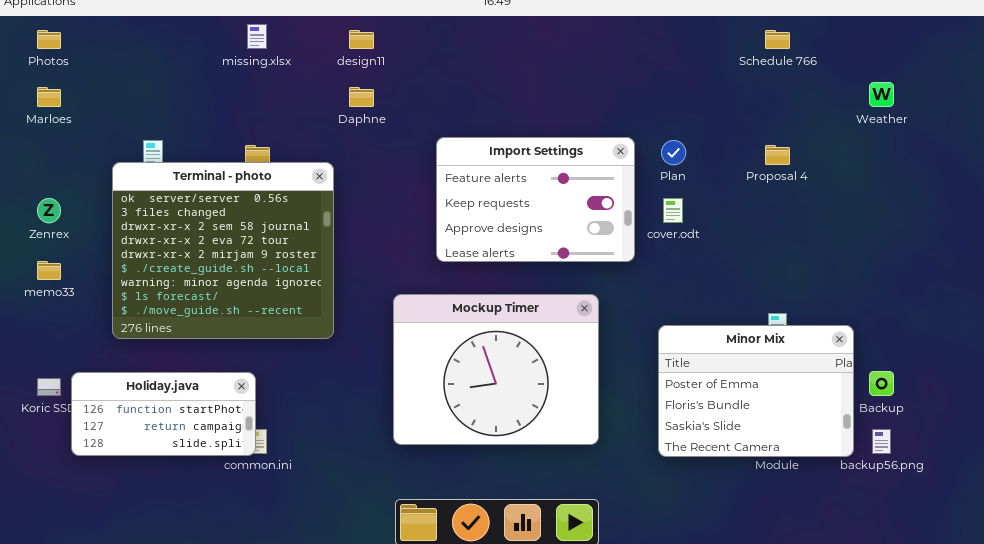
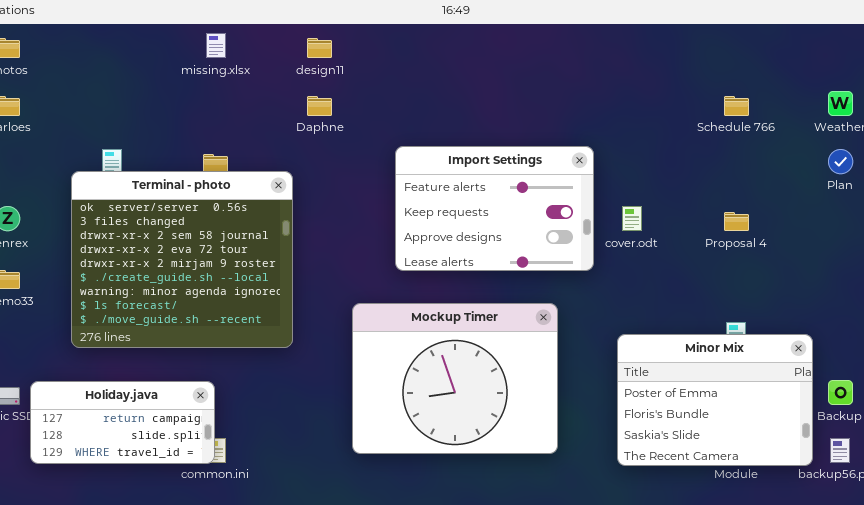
Schedule 766: [765,30,790,49] -> [724,96,749,116], moved
Plan: [661,140,686,165] -> [828,149,853,174], moved
Proposal 4: [765,145,790,165] -> [724,212,749,231], moved
Holiday.java: [71,372,256,456] -> [30,381,215,464], scrolled down 1 row

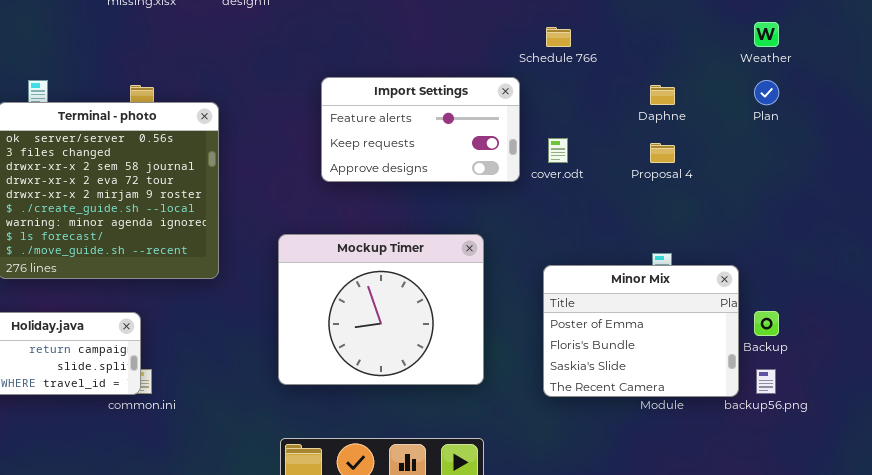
Daphne: [307,96,332,116] -> [650,85,675,105], moved
Schedule 766: [724,96,749,116] -> [546,27,571,47], moved
Import Settings: [395,146,594,271] -> [321,77,520,182], resized

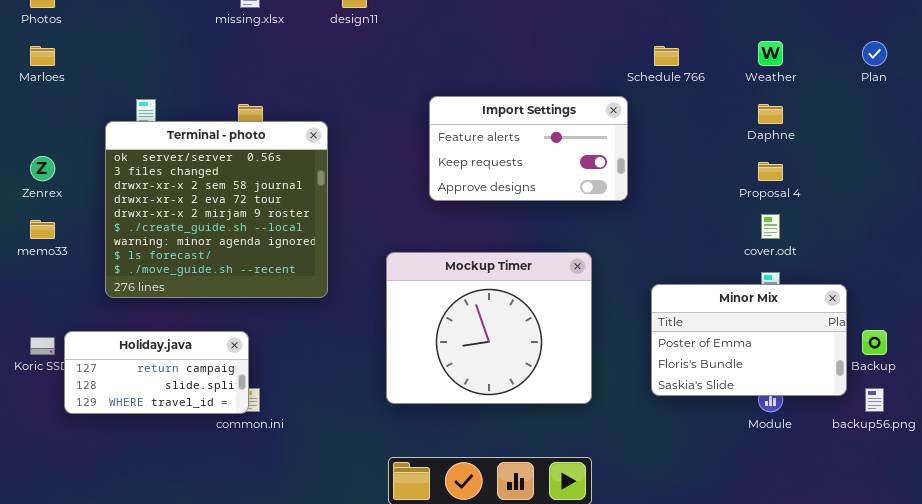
Weather: [754,22,779,47] -> [758,41,783,66], moved
Plan: [754,80,779,105] -> [862,41,887,66], moved
cover.odt: [548,138,568,163] -> [761,214,780,239], moved
Minor Mix: [543,265,739,397] -> [651,284,847,396], resized

